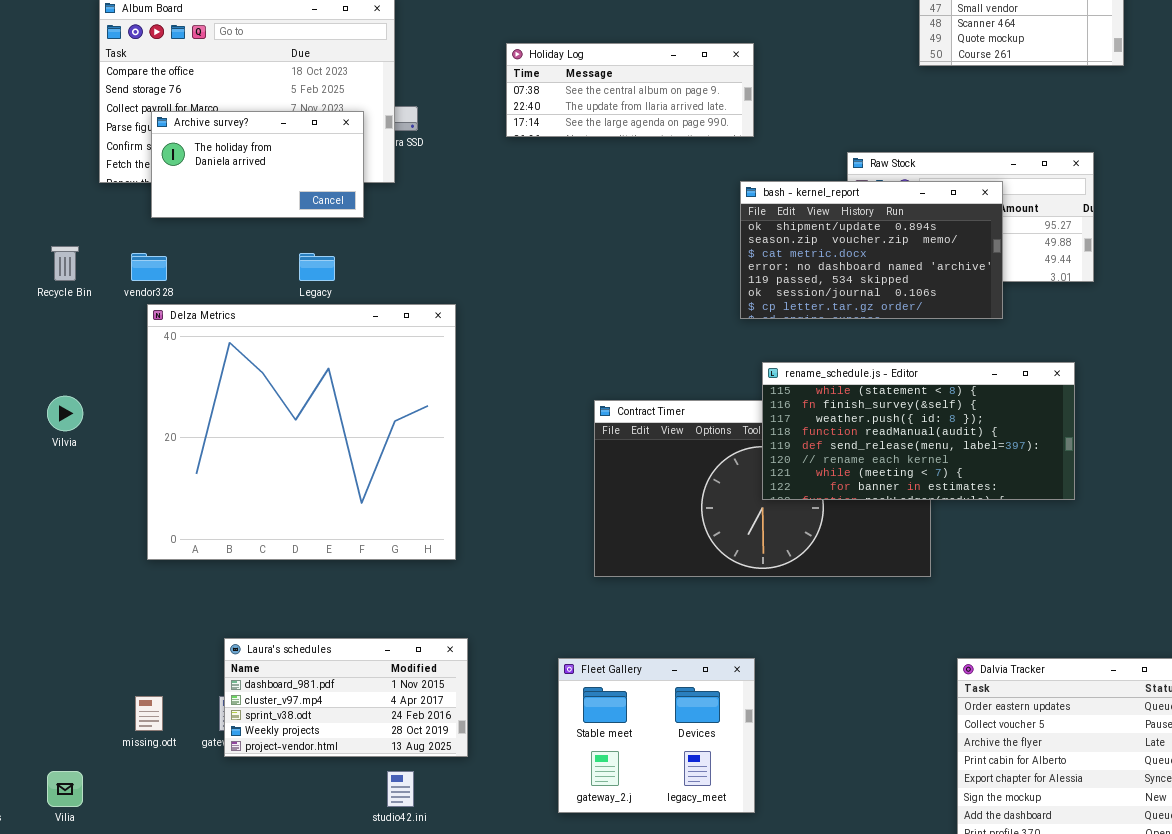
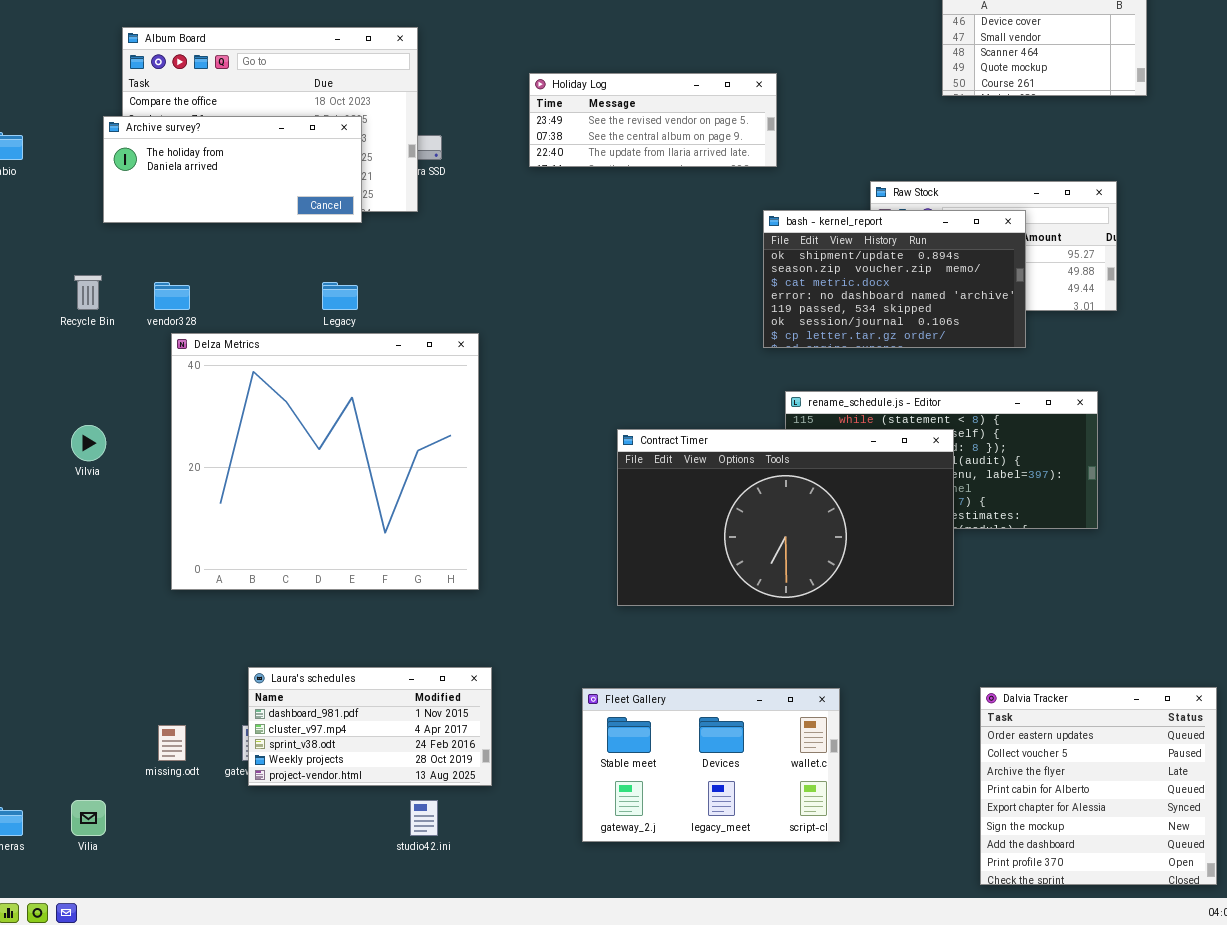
Holiday Log: [506,43,754,137] -> [529,73,777,167], scrolled up 1 row
Archive survey?: [151,111,364,218] -> [103,116,362,223], moved, resized
Contract Timer: [594,400,931,577] -> [617,429,954,606], raised
Fleet Gallery: [558,658,755,813] -> [582,688,840,842], resized

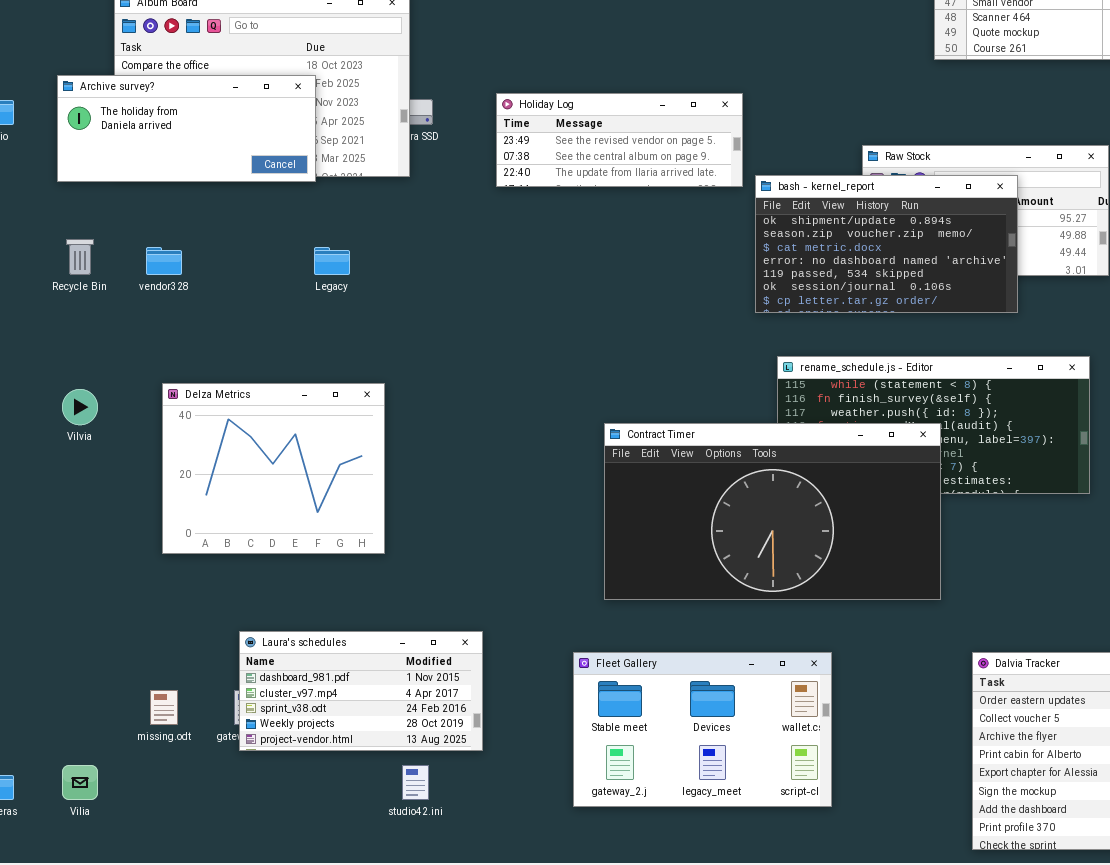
Holiday Log: [529,73,777,167] -> [496,93,743,187], moved
Archive survey?: [103,116,362,223] -> [57,75,316,182], moved
Delza Metrics: [171,333,479,590] -> [162,383,385,554], resized
Contract Timer: [617,429,954,606] -> [604,423,941,600], moved

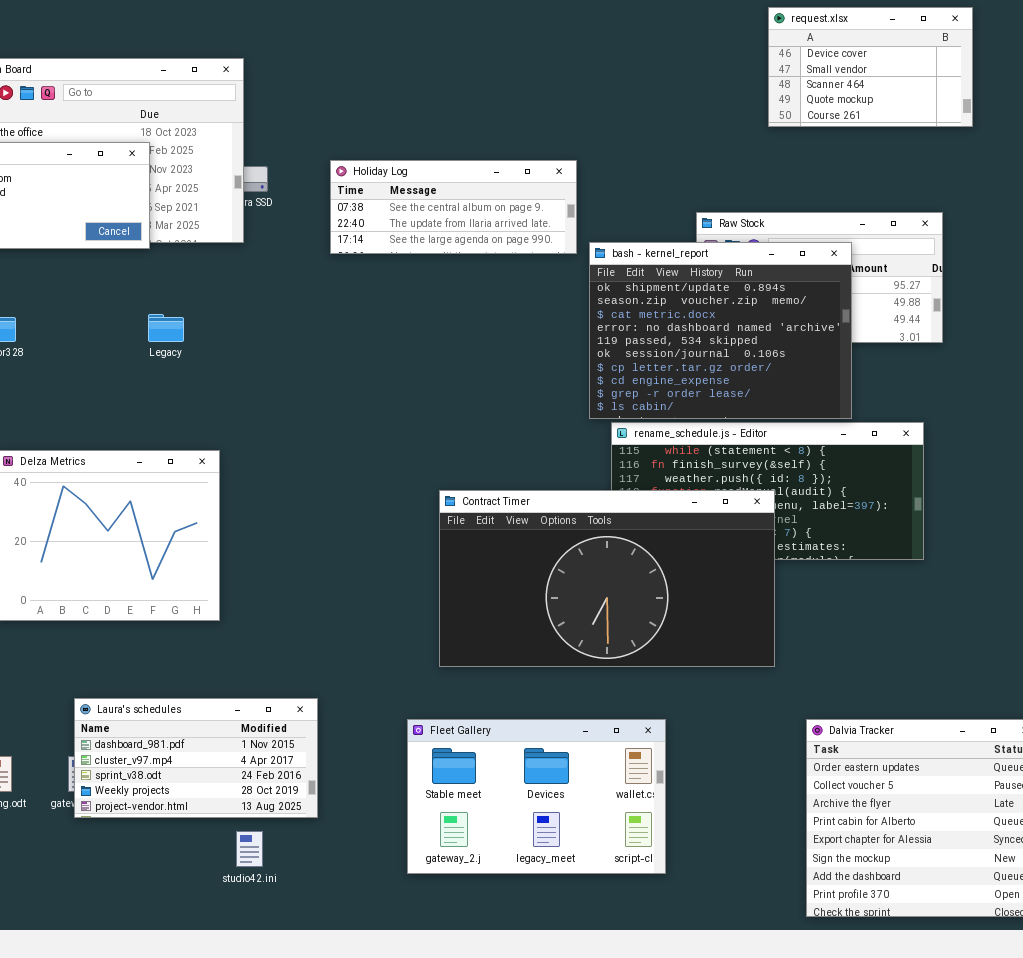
Holiday Log: [496,93,743,187] -> [330,160,577,254], scrolled down 1 row
bash - kernel_report: [755,175,1018,313] -> [589,242,852,419], resized

